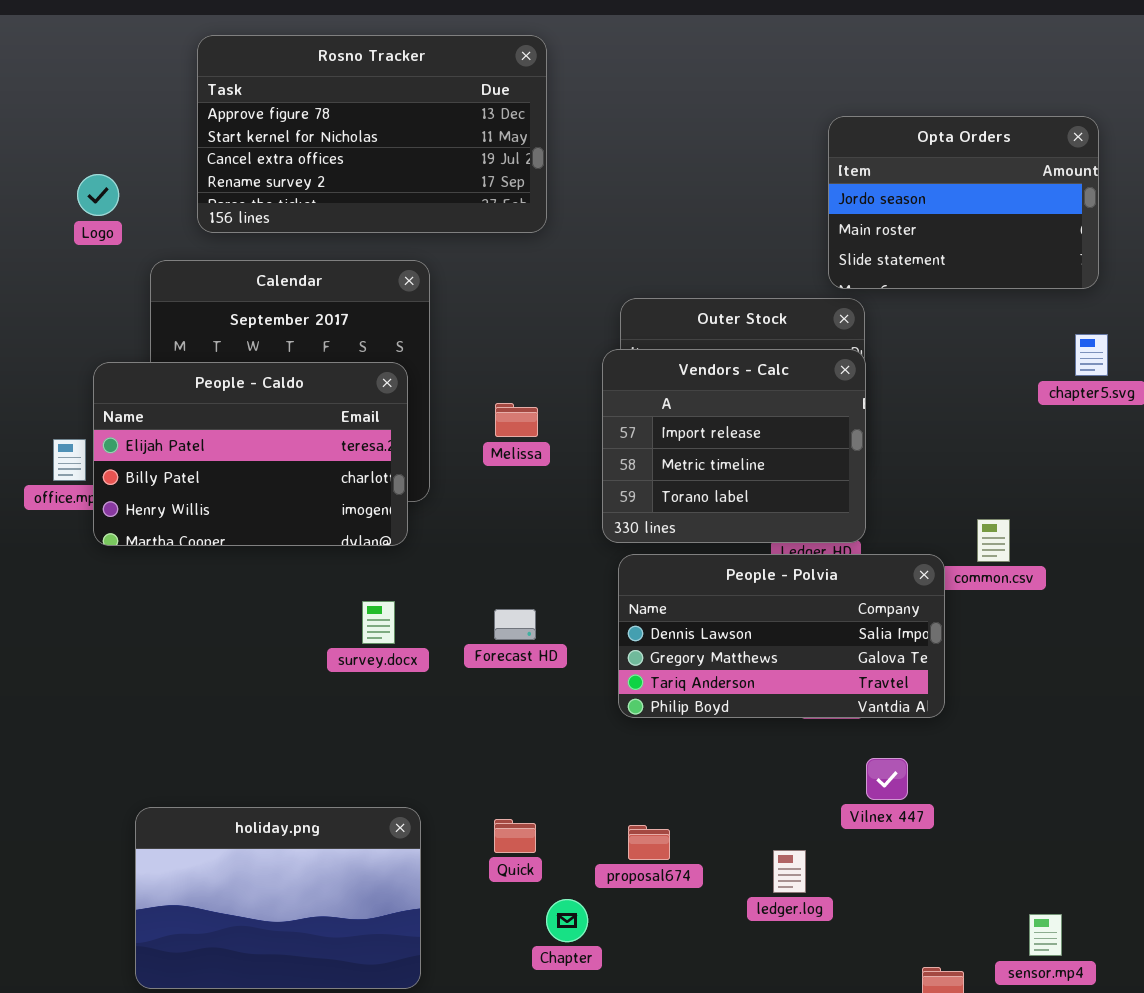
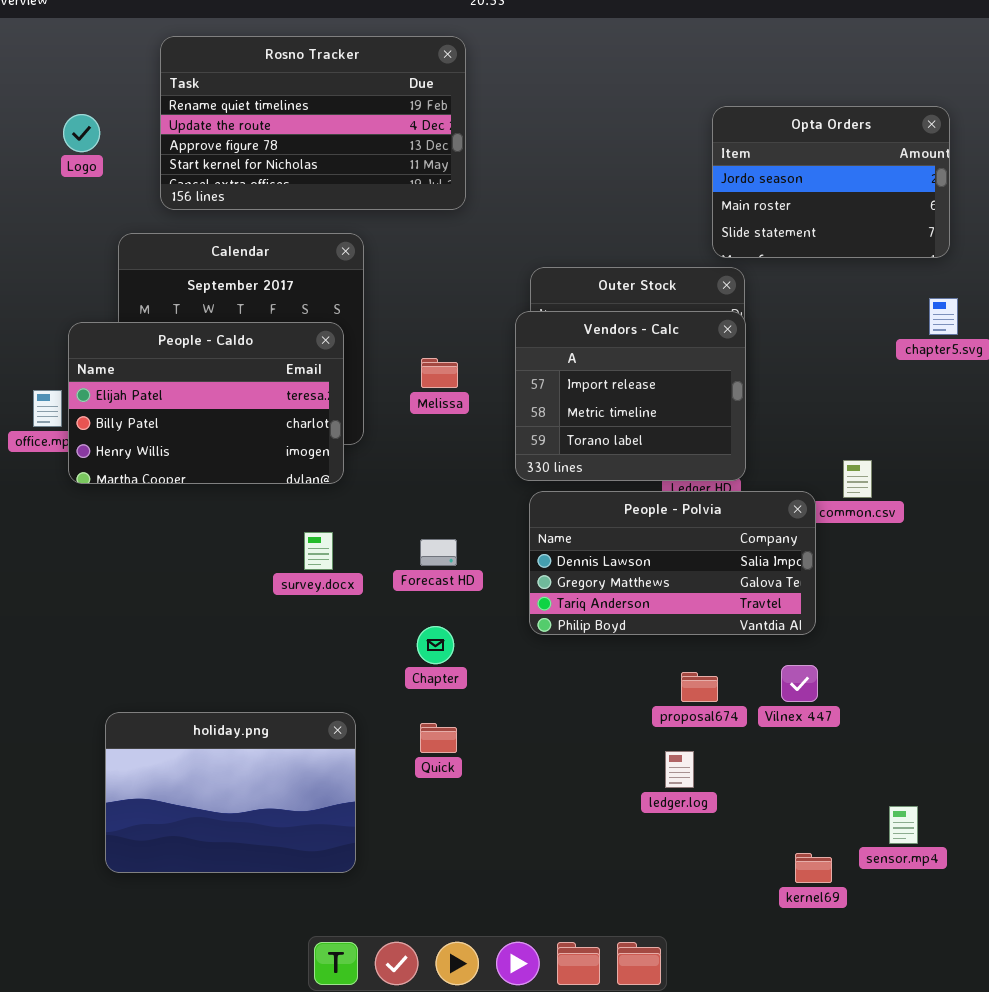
Rosno Tracker: [197,35,547,233] -> [160,36,466,210], scrolled up 2 rows
Logo: [77,174,119,216] -> [63,114,100,152], moved
Vilnex 447: [866,758,908,800] -> [781,665,818,702], moved
proposal674: [628,825,670,860] -> [681,672,718,702], moved
Chapter: [546,899,588,942] -> [417,626,454,664], moved

